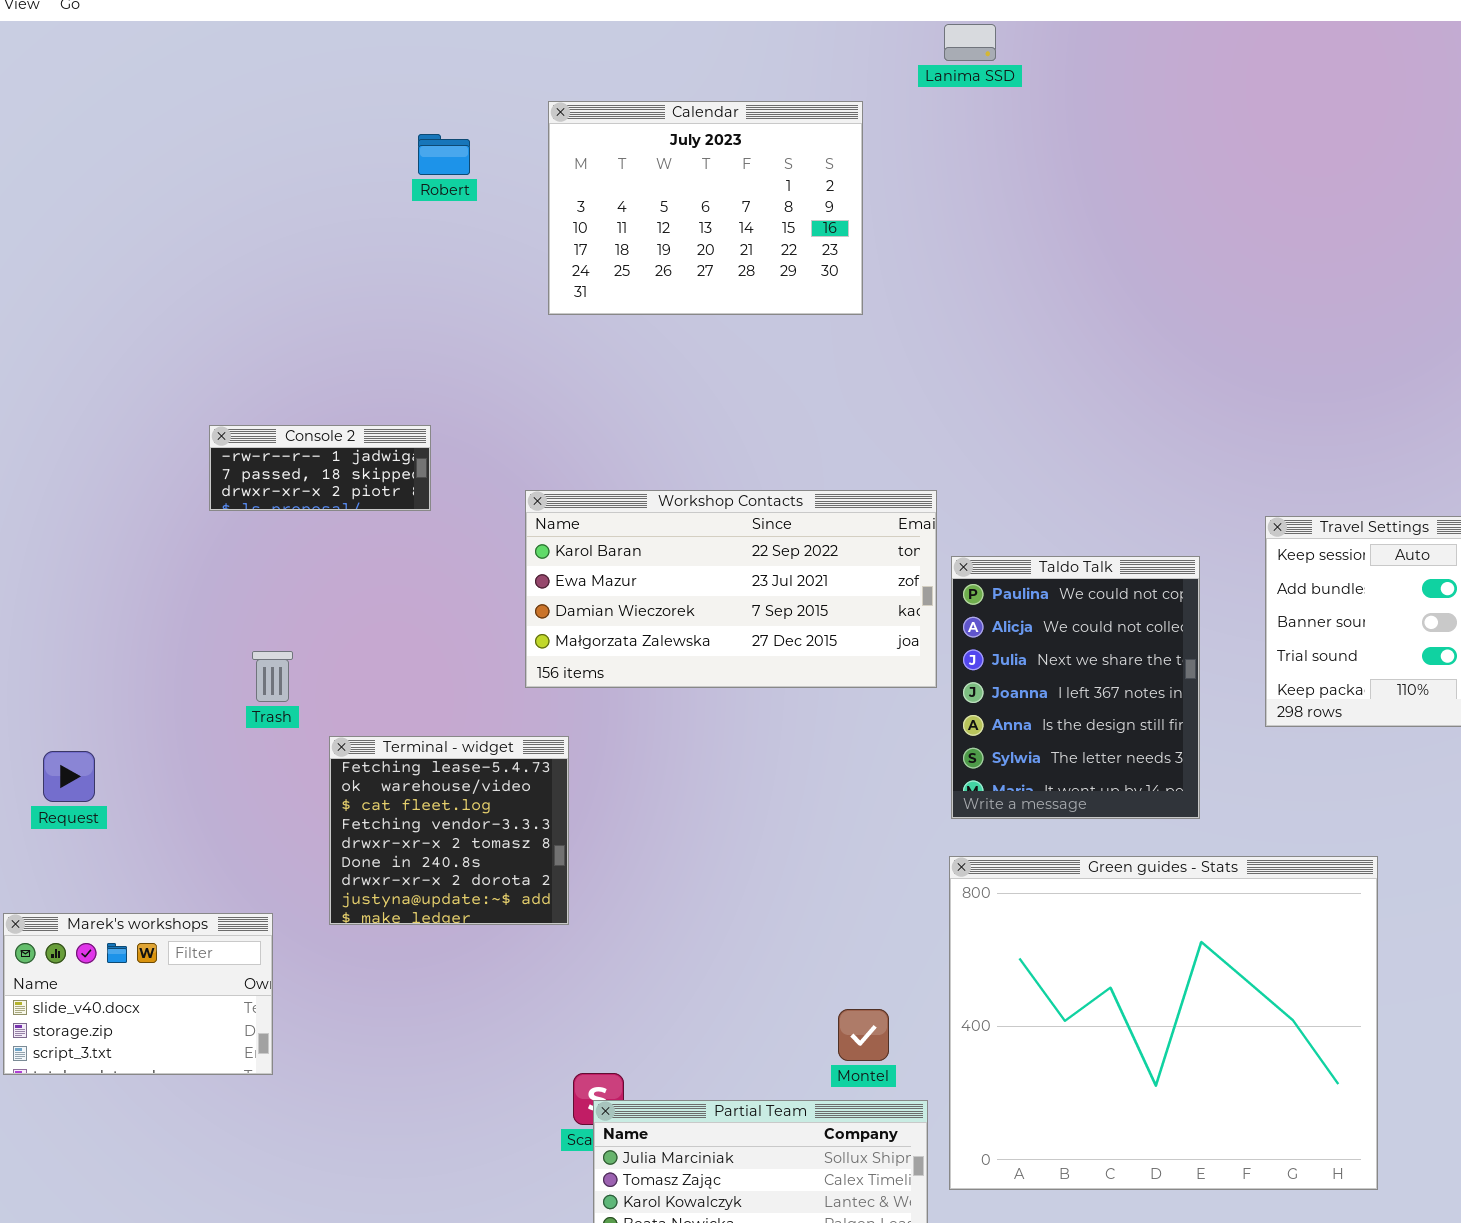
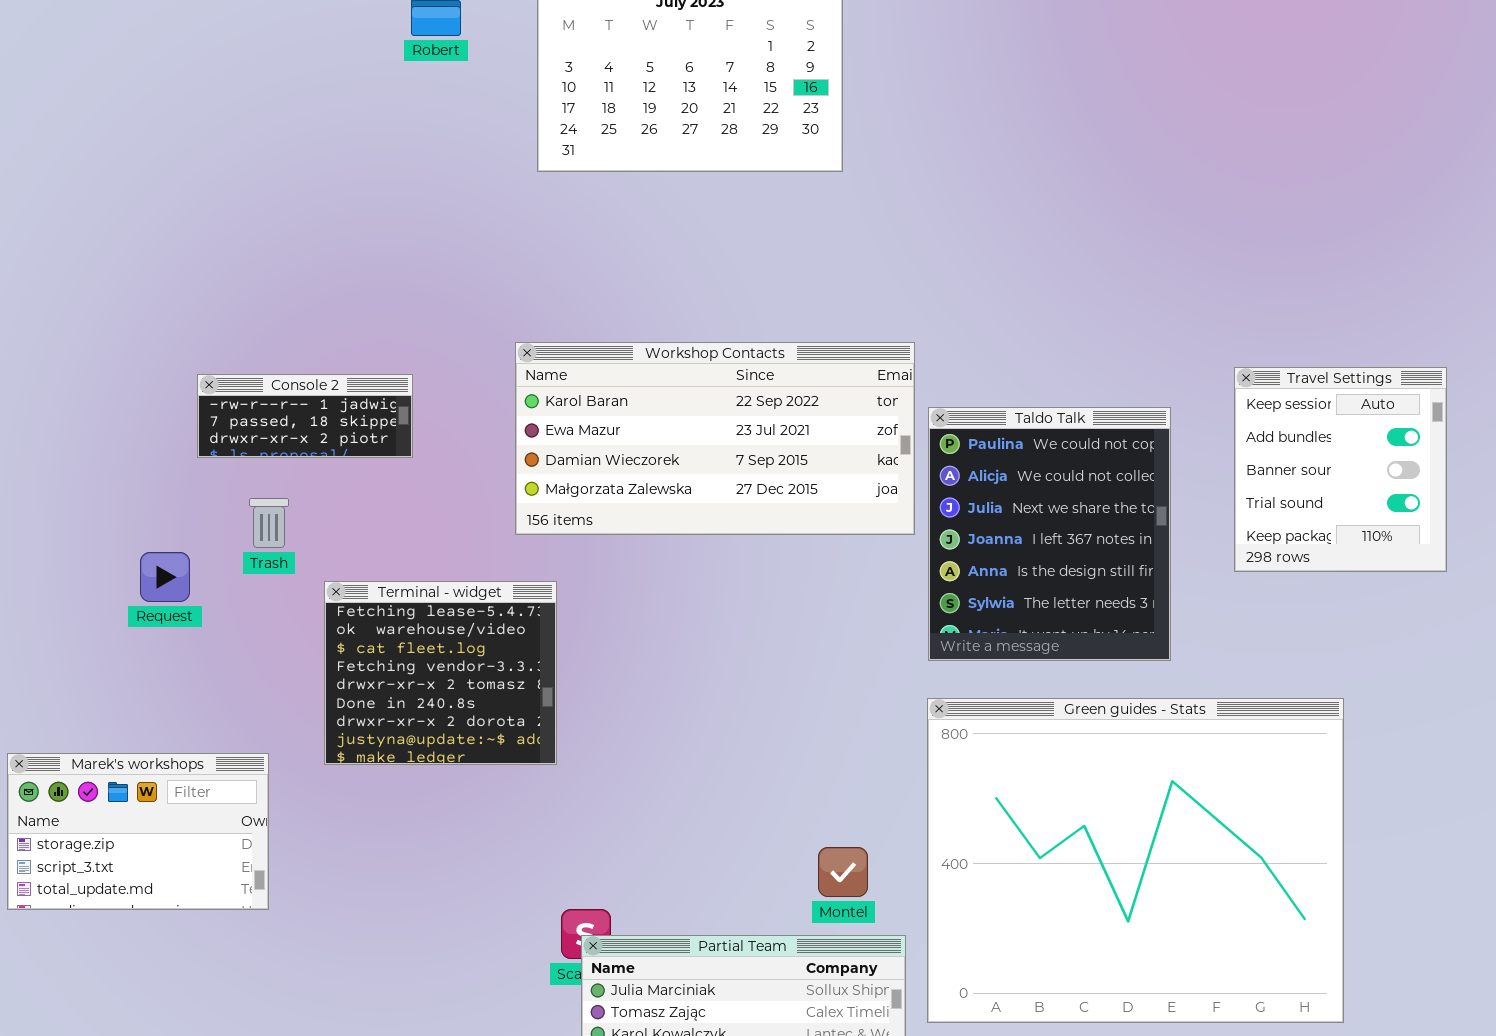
Console 2: [209,425,431,511] -> [197,374,413,458], moved
Request: [43,751,95,802] -> [140,552,190,602], moved
Marek's workshops: [3,913,273,1075] -> [7,753,269,910], scrolled down 1 row

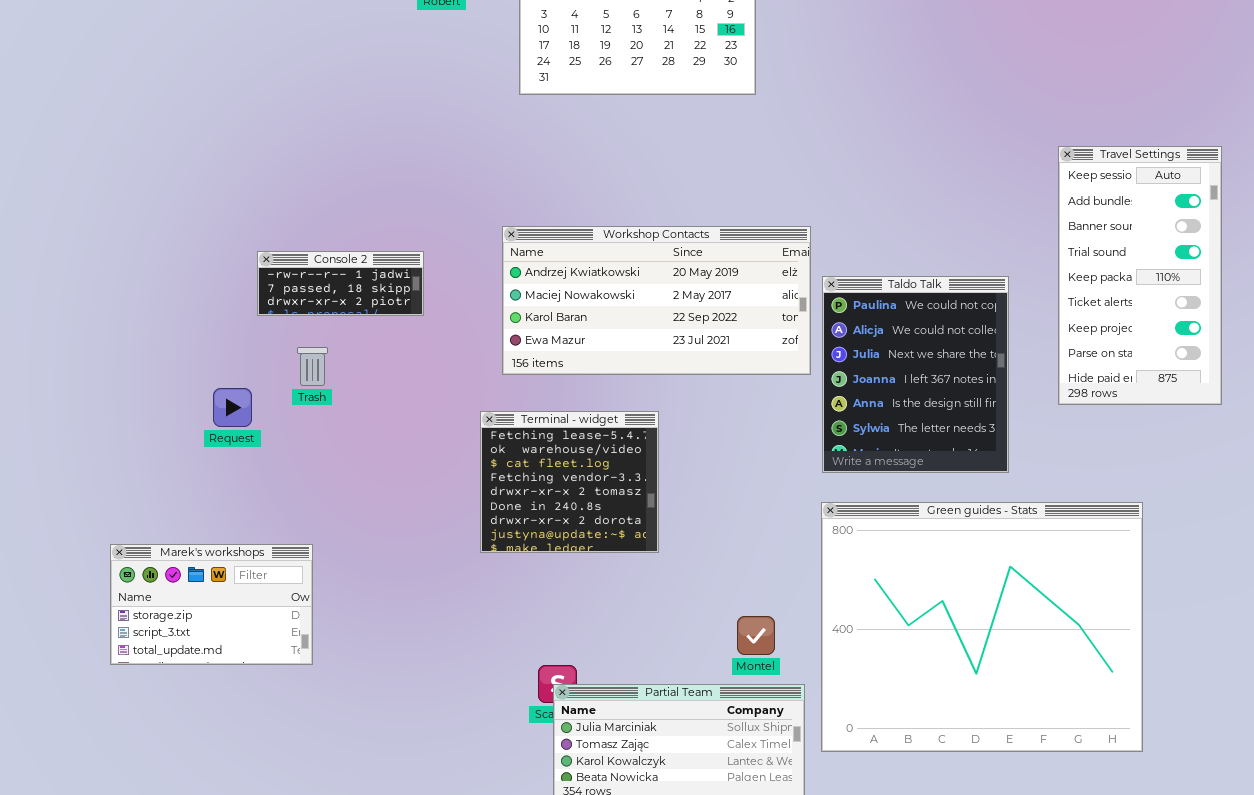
Workshop Contacts: [515,342,915,535] -> [502,226,811,375], scrolled up 2 rows
Travel Settings: [1234,367,1447,572] -> [1058,146,1222,405], resized
Terminal - widget: [324,581,557,765] -> [480,411,659,553], moved

